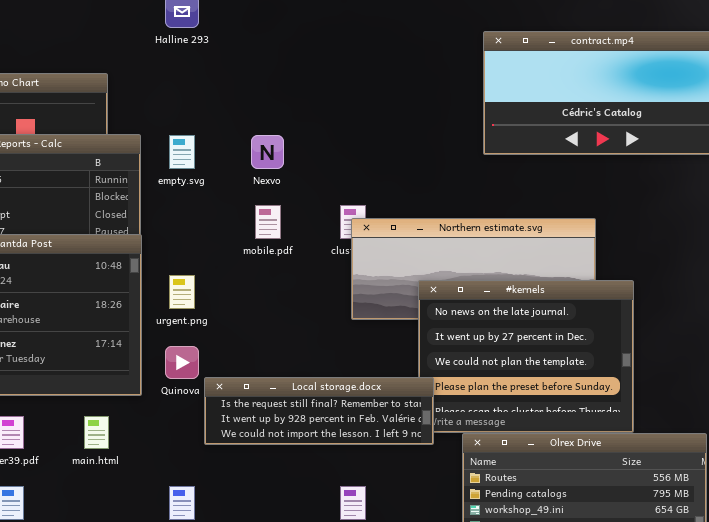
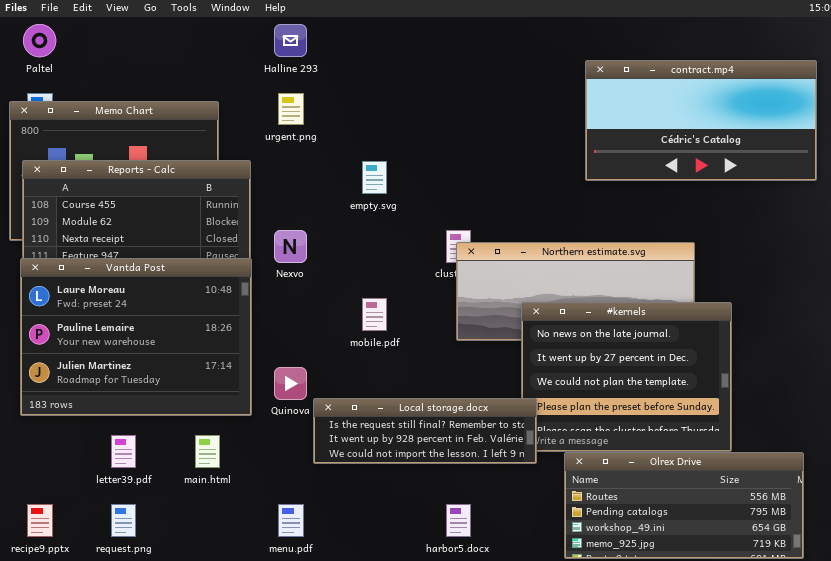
empty.svg: [169,135,195,169] -> [362,161,387,194], moved
Nexvo: [251,135,284,169] -> [274,230,307,263], moved
mobile.pdf: [255,205,281,239] -> [362,298,387,331], moved
urgent.png: [169,275,195,309] -> [278,93,304,125], moved

